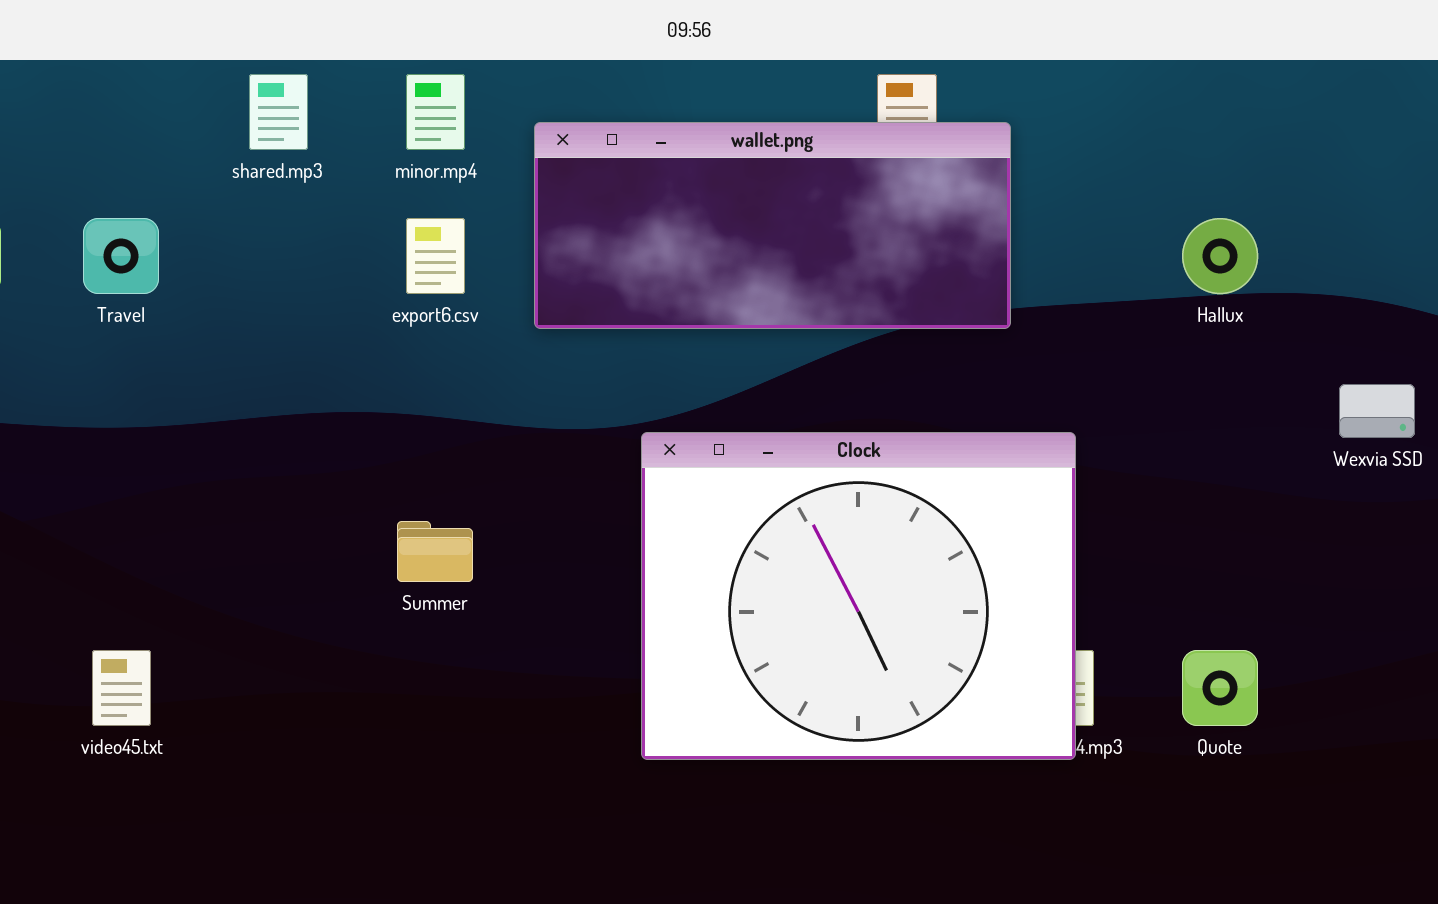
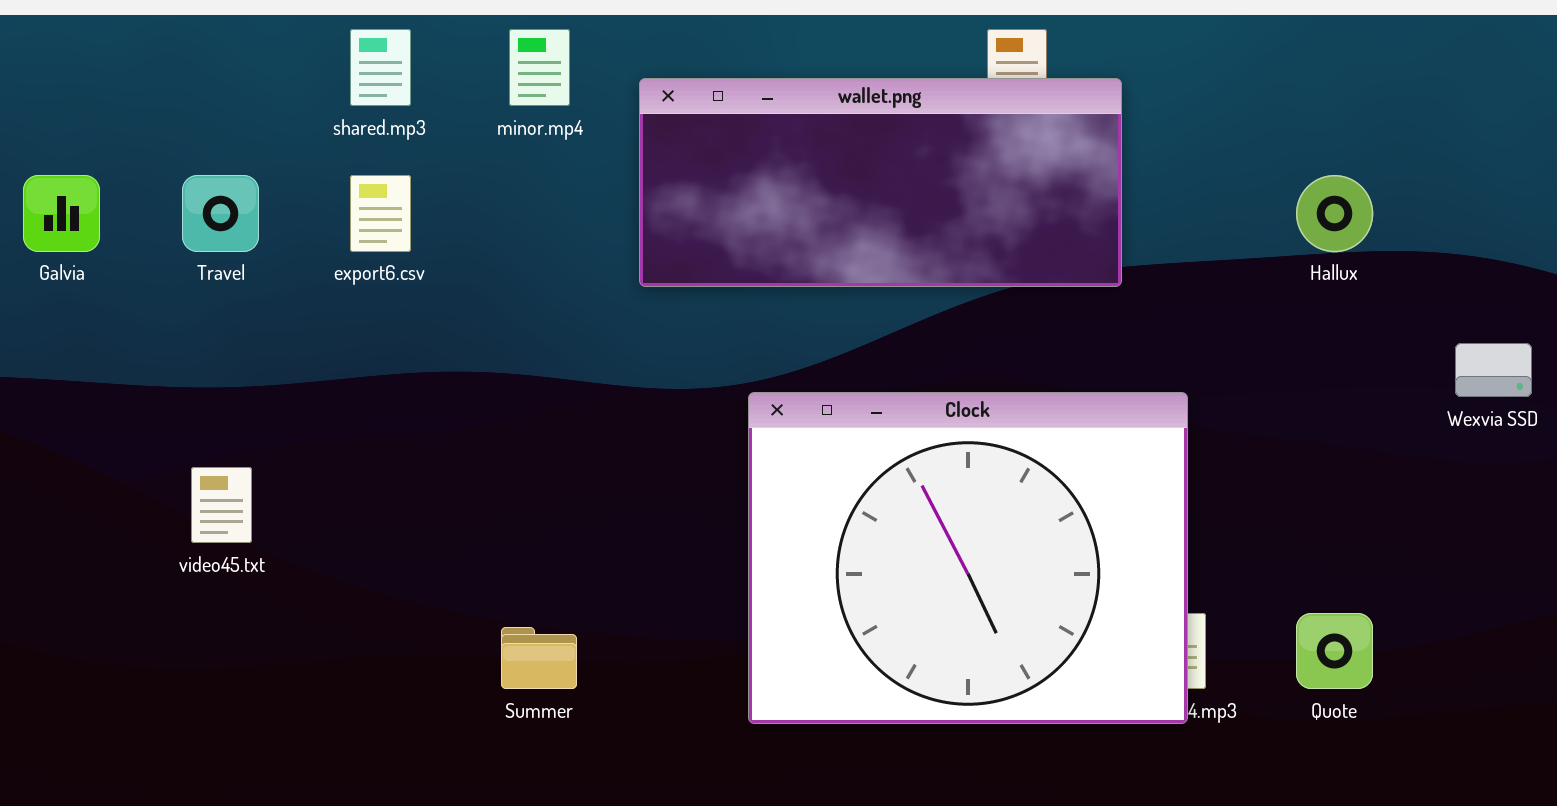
export6.csv: [406,218,465,294] -> [350,175,411,252], moved
Summer: [397,521,473,582] -> [501,627,577,689], moved
video45.txt: [92,650,151,726] -> [191,467,252,543], moved

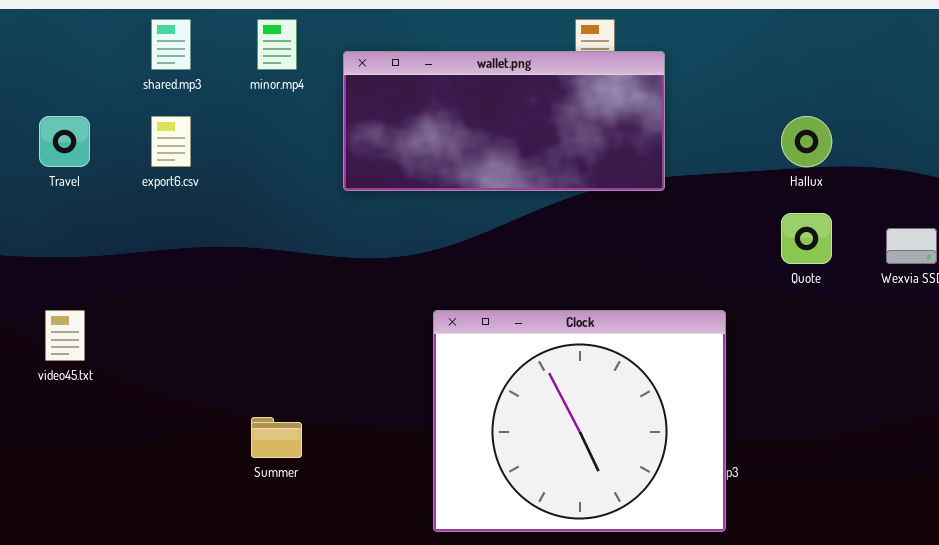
Clock: [748,392,1188,724] -> [433,310,726,532], moved
Quote: [1296,613,1373,689] -> [781,213,832,264], moved

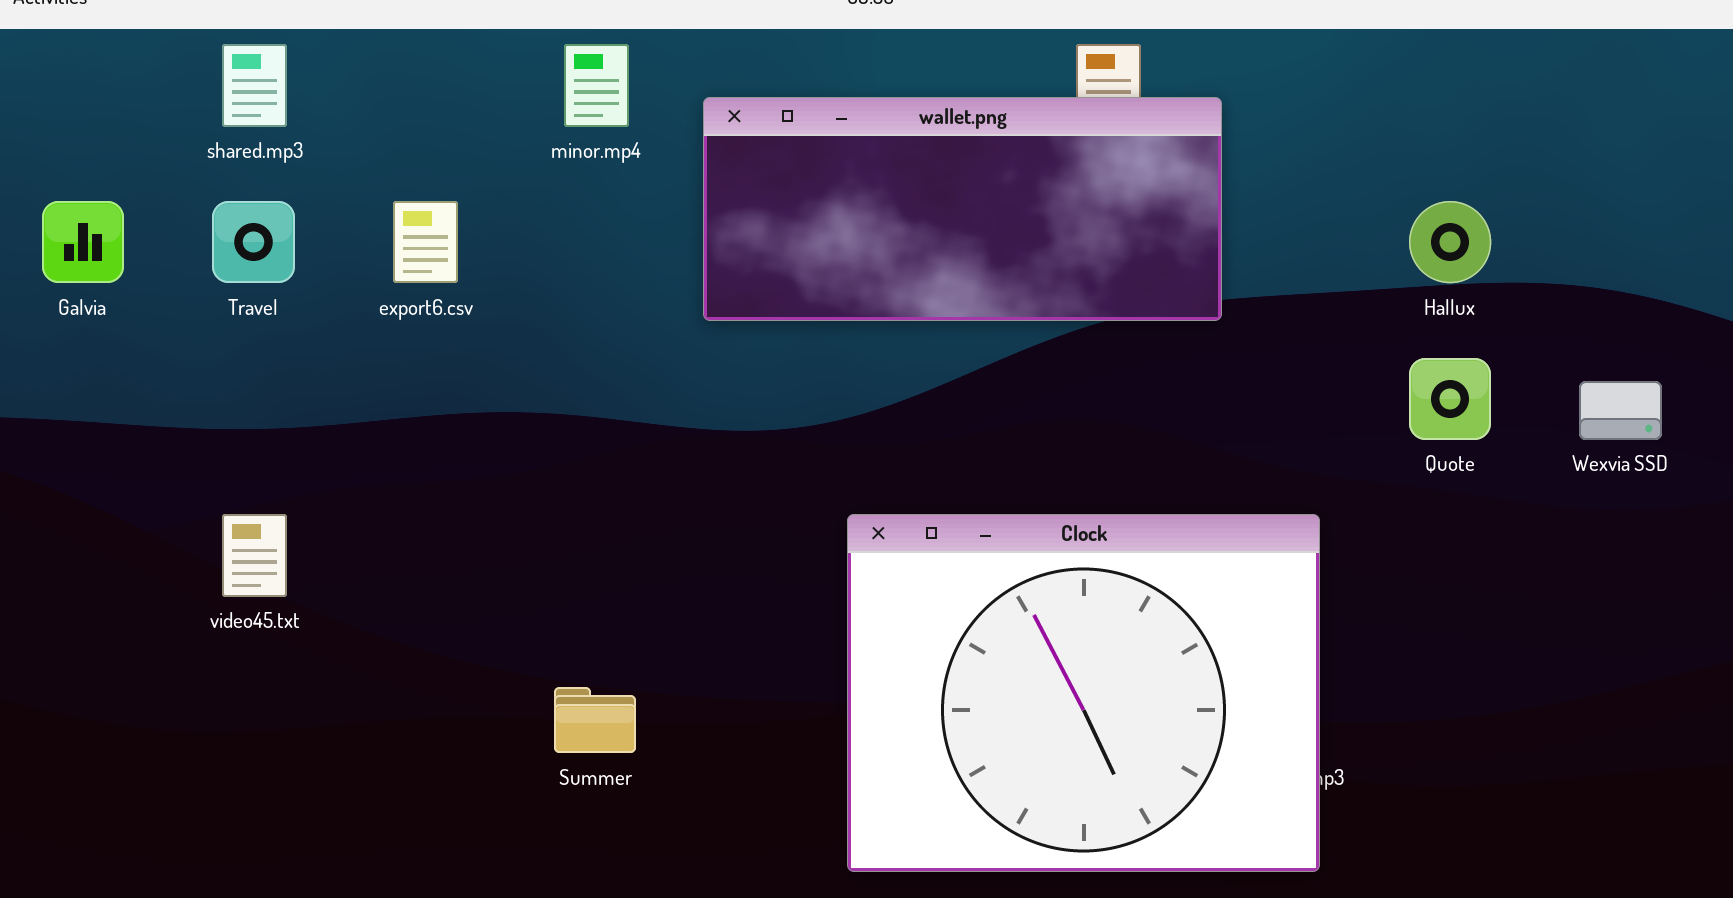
shared.mp3: [151,19,191,70] -> [222,44,287,127], moved

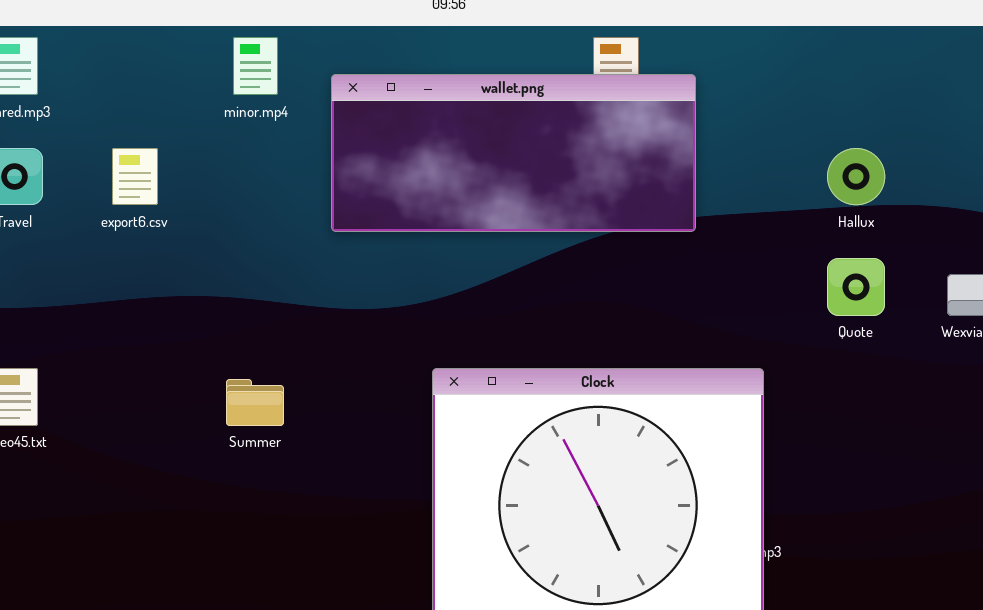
Summer: [554,687,636,753] -> [226,379,284,426], moved

